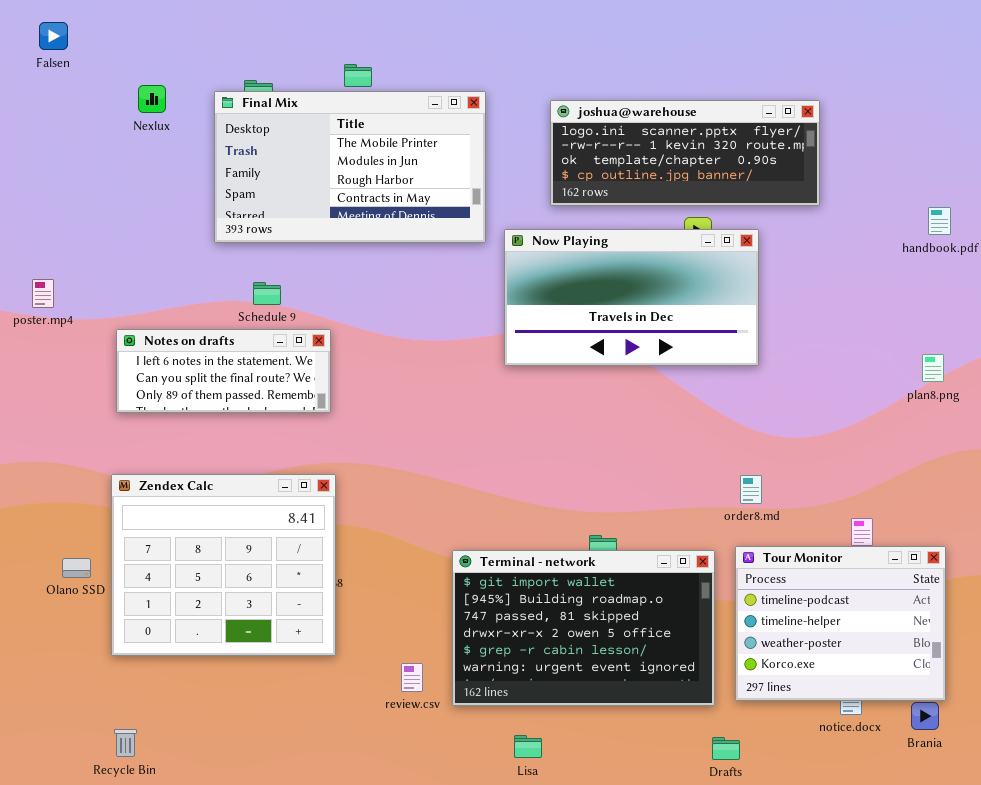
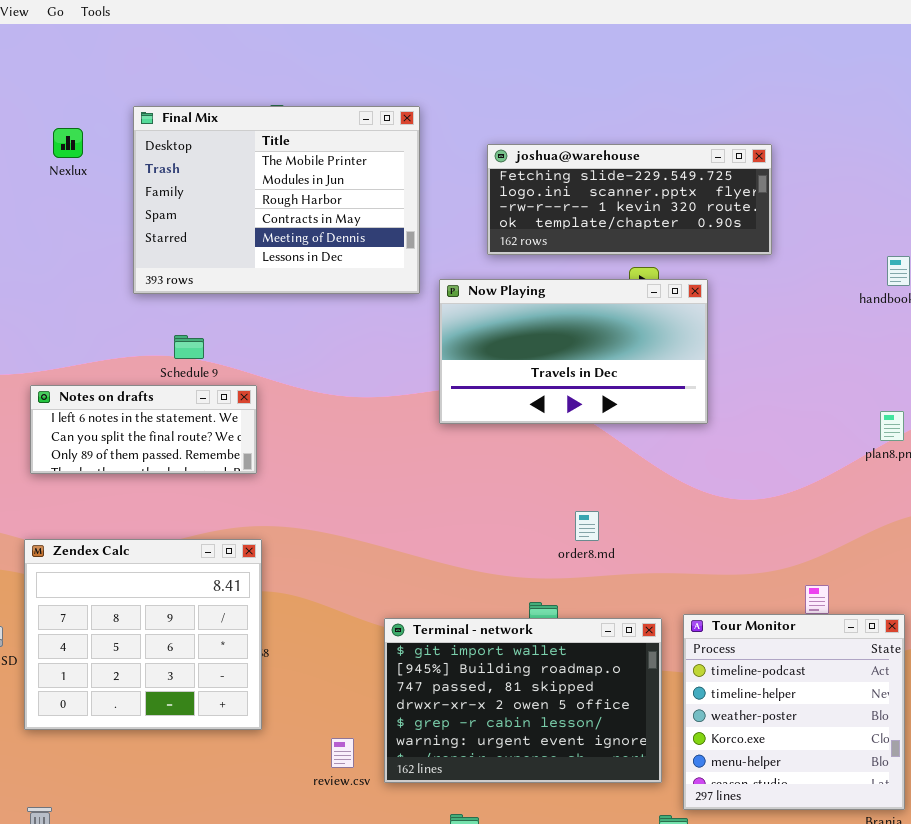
Final Mix: [214,91,486,243] -> [133,106,420,294], resized
joshua@warehouse: [550,100,820,206] -> [487,144,772,255], scrolled up 1 row
order8.md: [740,475,762,504] -> [575,511,599,541], moved
Tour Monitor: [735,546,946,701] -> [683,614,905,810], resized

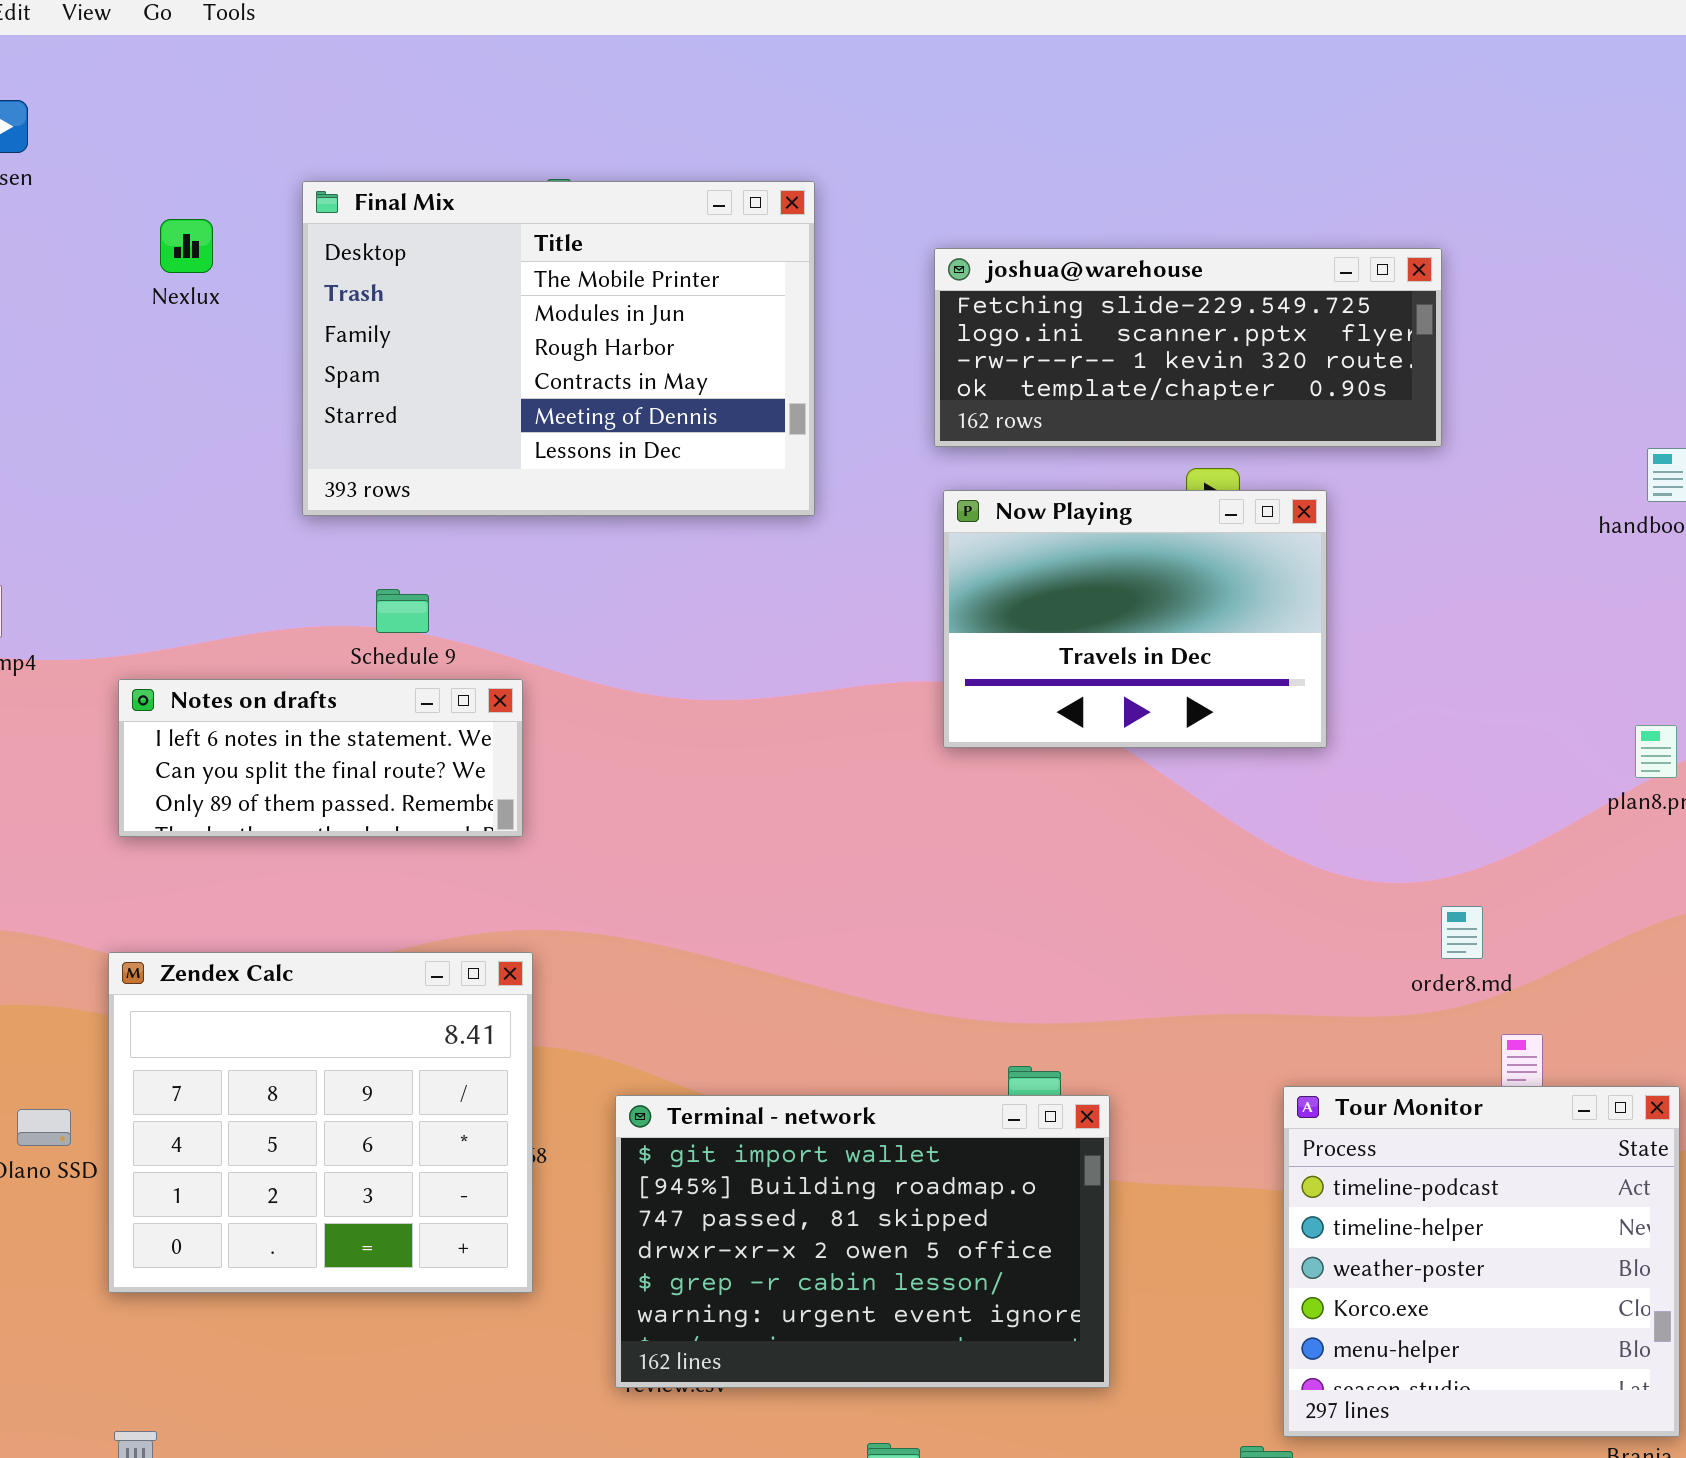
Now Playing: [439,279,708,424] -> [943,490,1327,748], resized
order8.md: [575,511,599,541] -> [1441,906,1483,959], moved
Terminal - network: [384,618,662,783] -> [615,1095,1110,1388], moved

